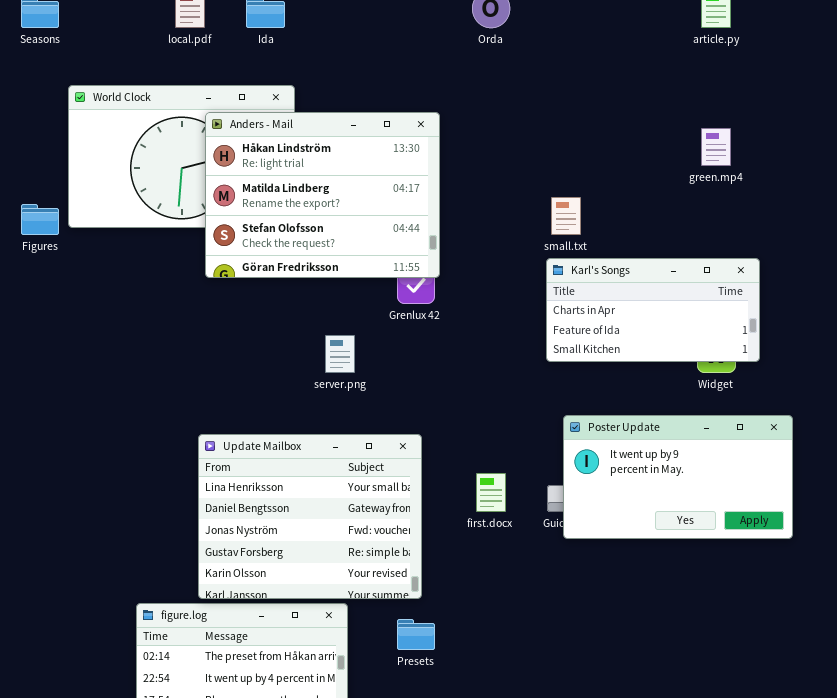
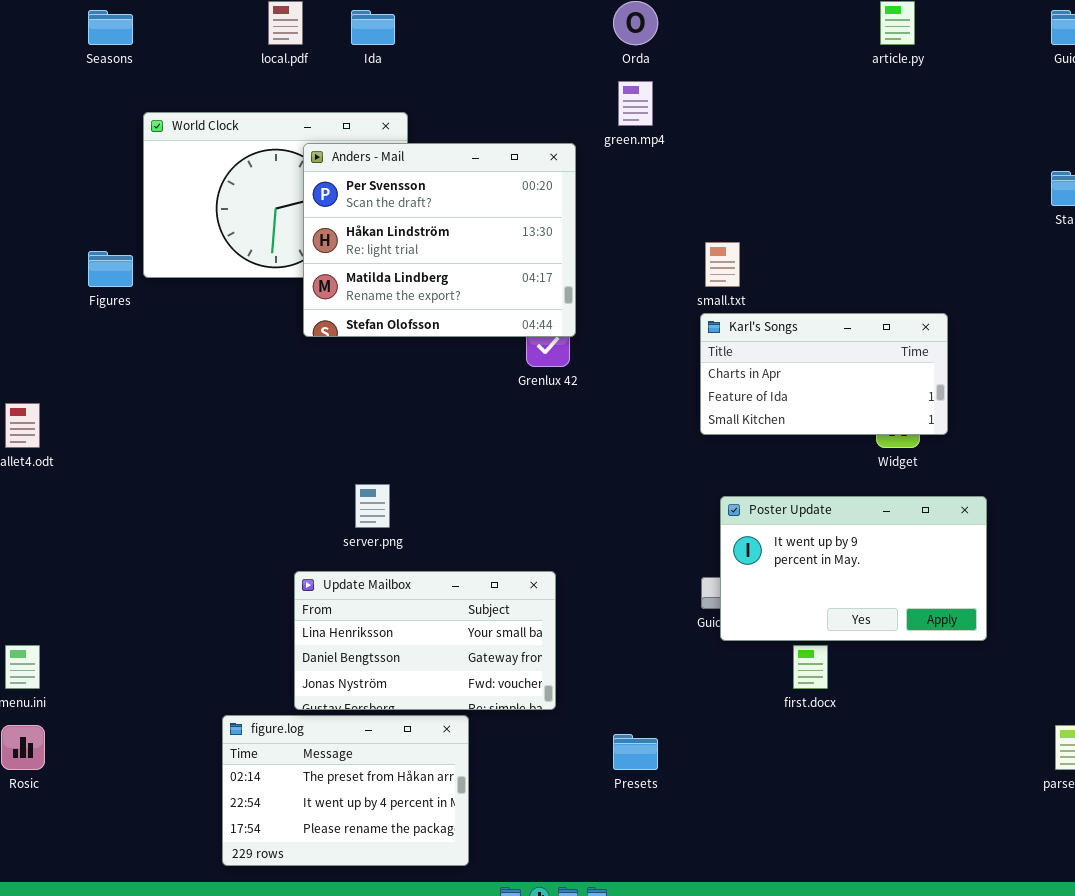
Anders - Mail: [205,112,440,278] -> [303,143,576,337], scrolled up 1 row
green.mp4: [701,128,731,166] -> [618,81,653,126], moved
server.png: [325,335,355,373] -> [355,484,390,528], moved
Update Mailbox: [198,434,422,599] -> [294,571,556,710], resized
first.docx: [476,473,506,512] -> [793,645,828,689], moved
Presets: [397,619,435,650] -> [613,734,658,770], moved

